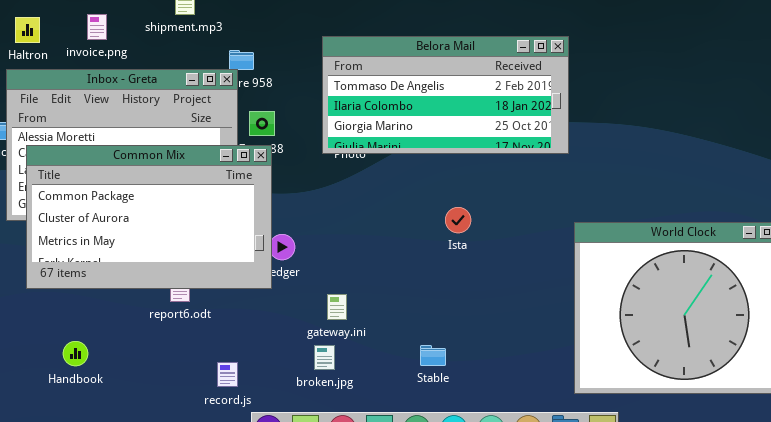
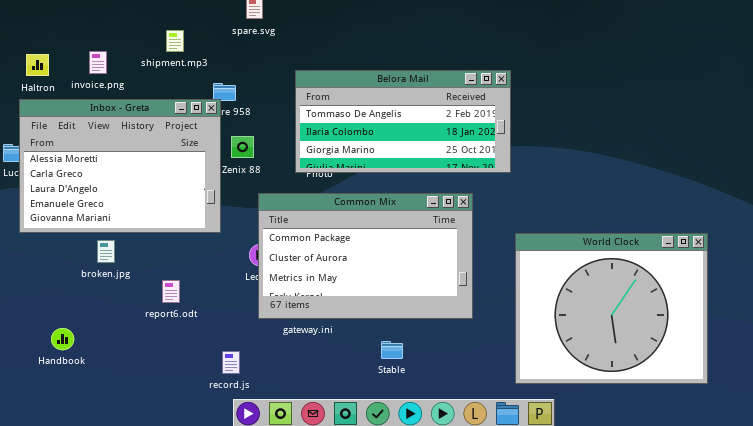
Common Mix: [26,145,272,289] -> [258,193,473,319], moved
Handbook: [63,341,88,366] -> [51,328,74,350], moved
broken.jpg: [314,345,335,370] -> [97,240,115,263], moved
record.js: [217,362,238,387] -> [222,351,240,374], moved

